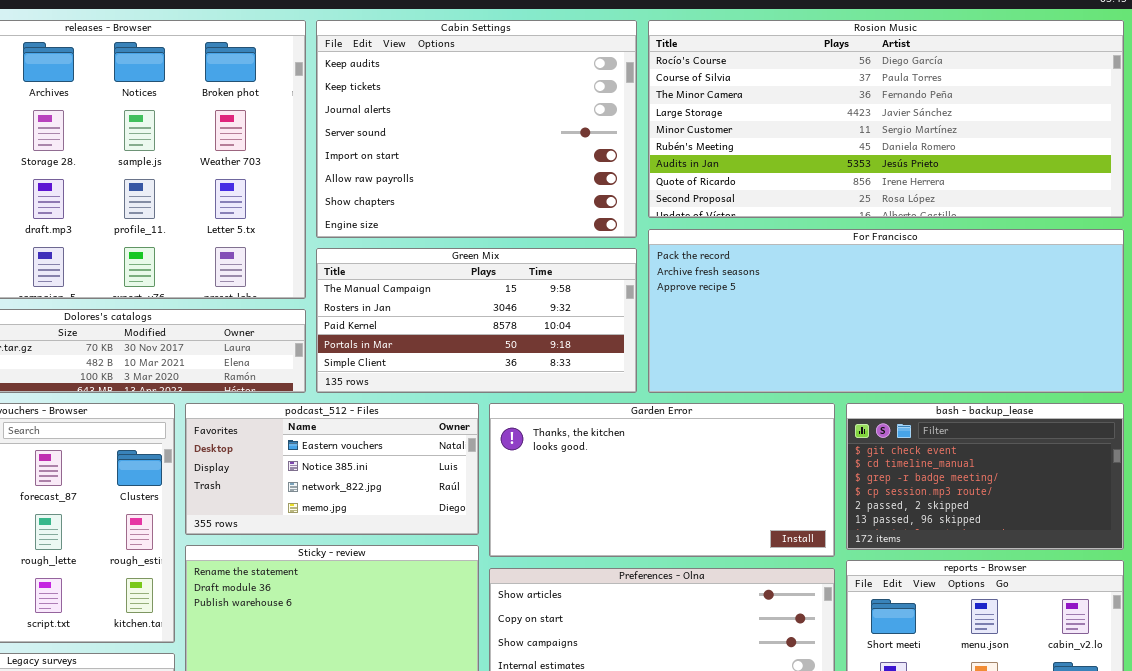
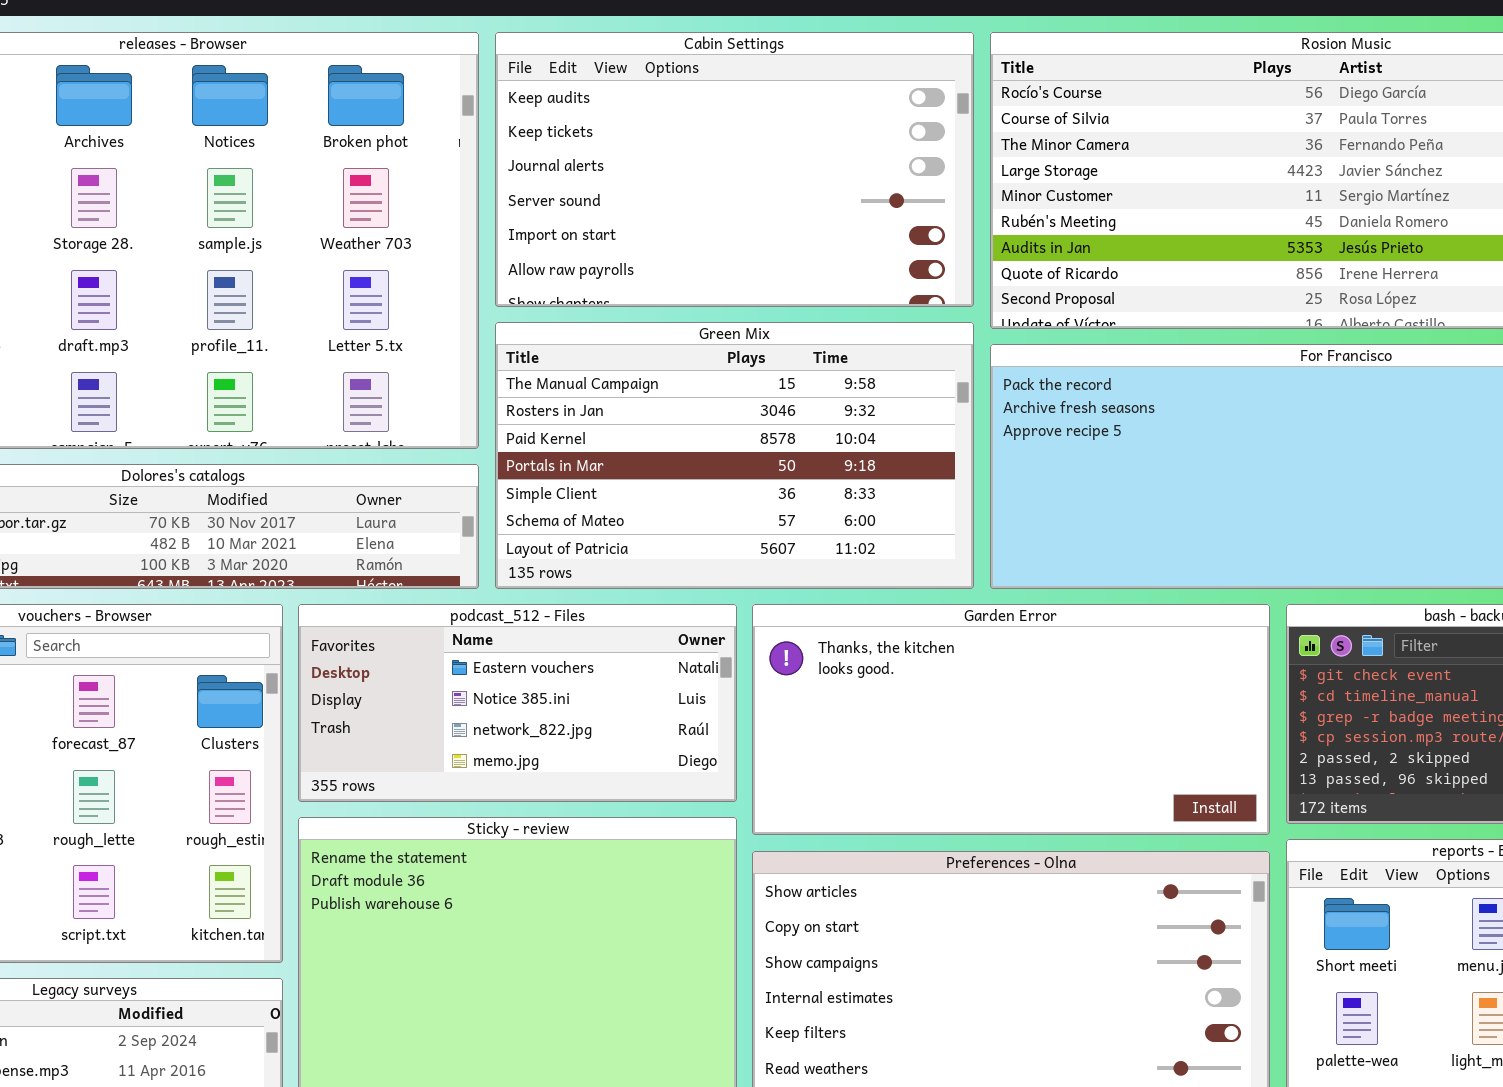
Cabin Settings: [316,20,637,238] -> [495,32,974,307], resized
Green Mix: [316,248,637,393] -> [495,322,974,589], resized

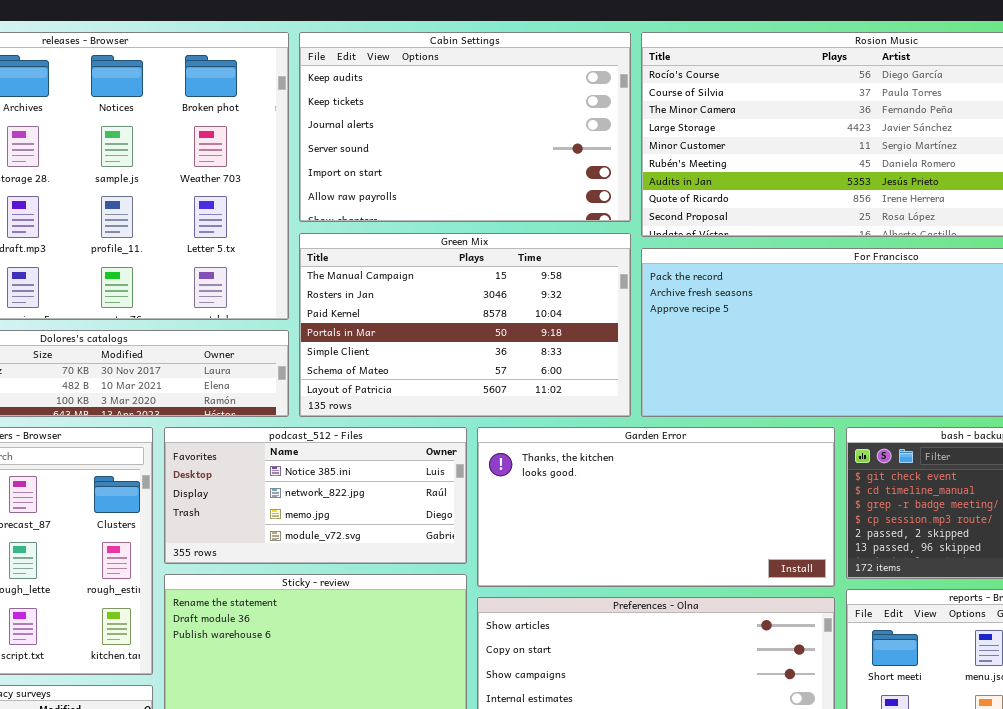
podcast_512 - Files: [298,604,737,802] -> [164,427,467,564], scrolled down 1 row

